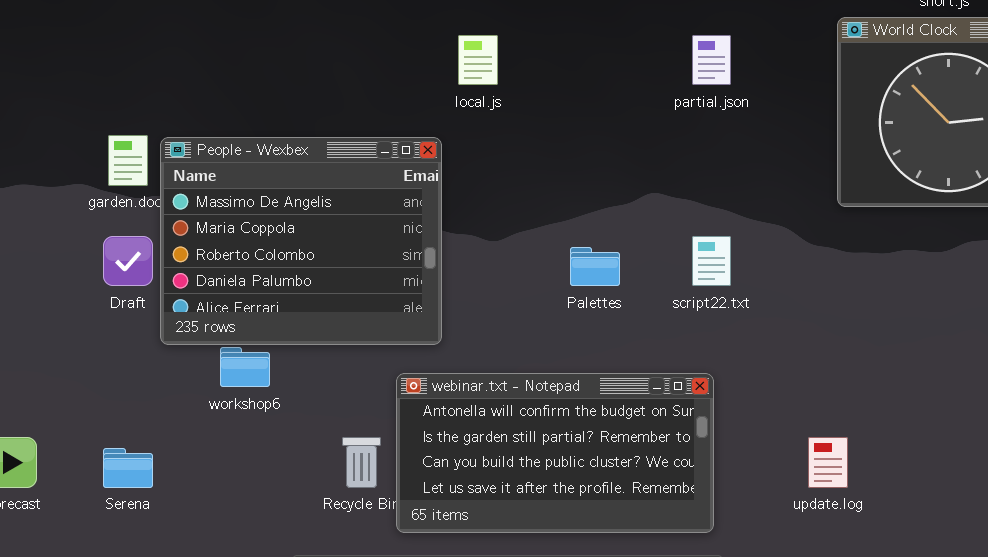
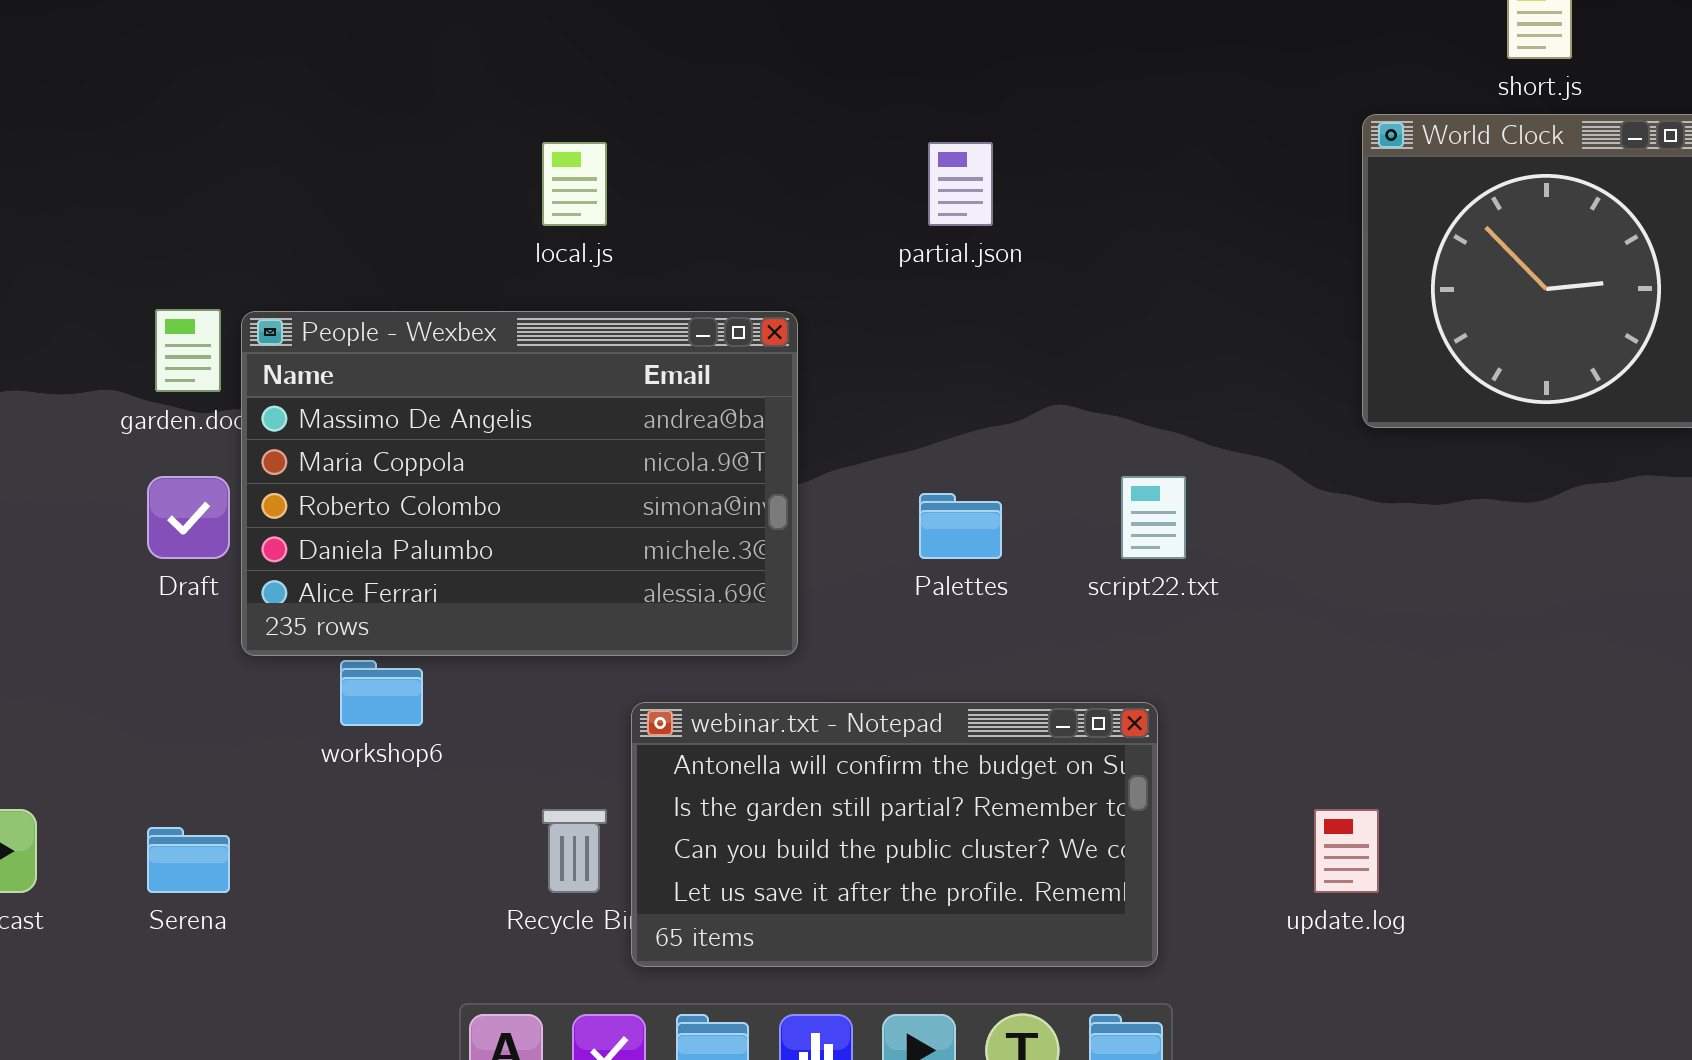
local.js: [458,35,498,85] -> [542,142,607,226], moved
partial.json: [692,35,731,85] -> [928,142,993,226], moved
People - Wexbex: [160,137,442,345] -> [241,311,798,656], resized

